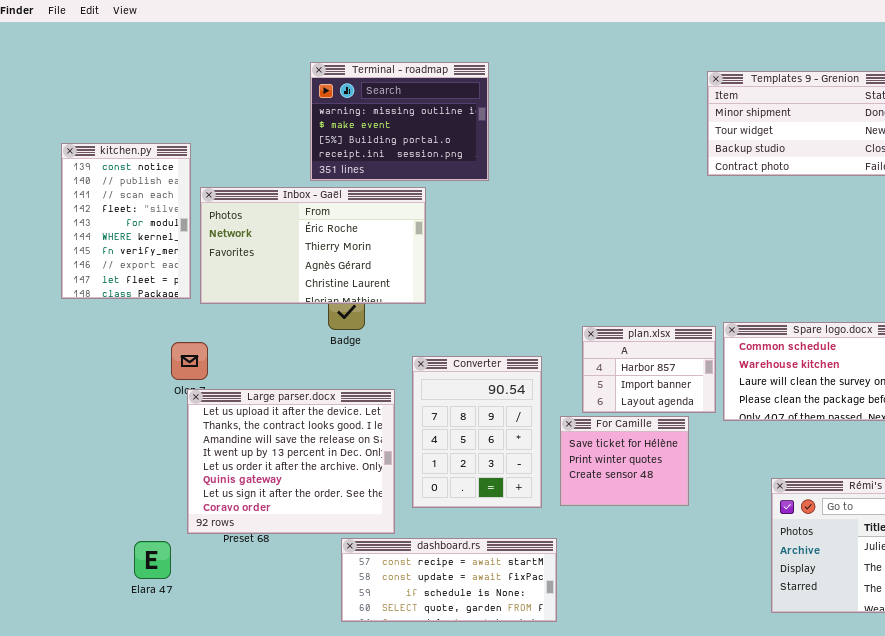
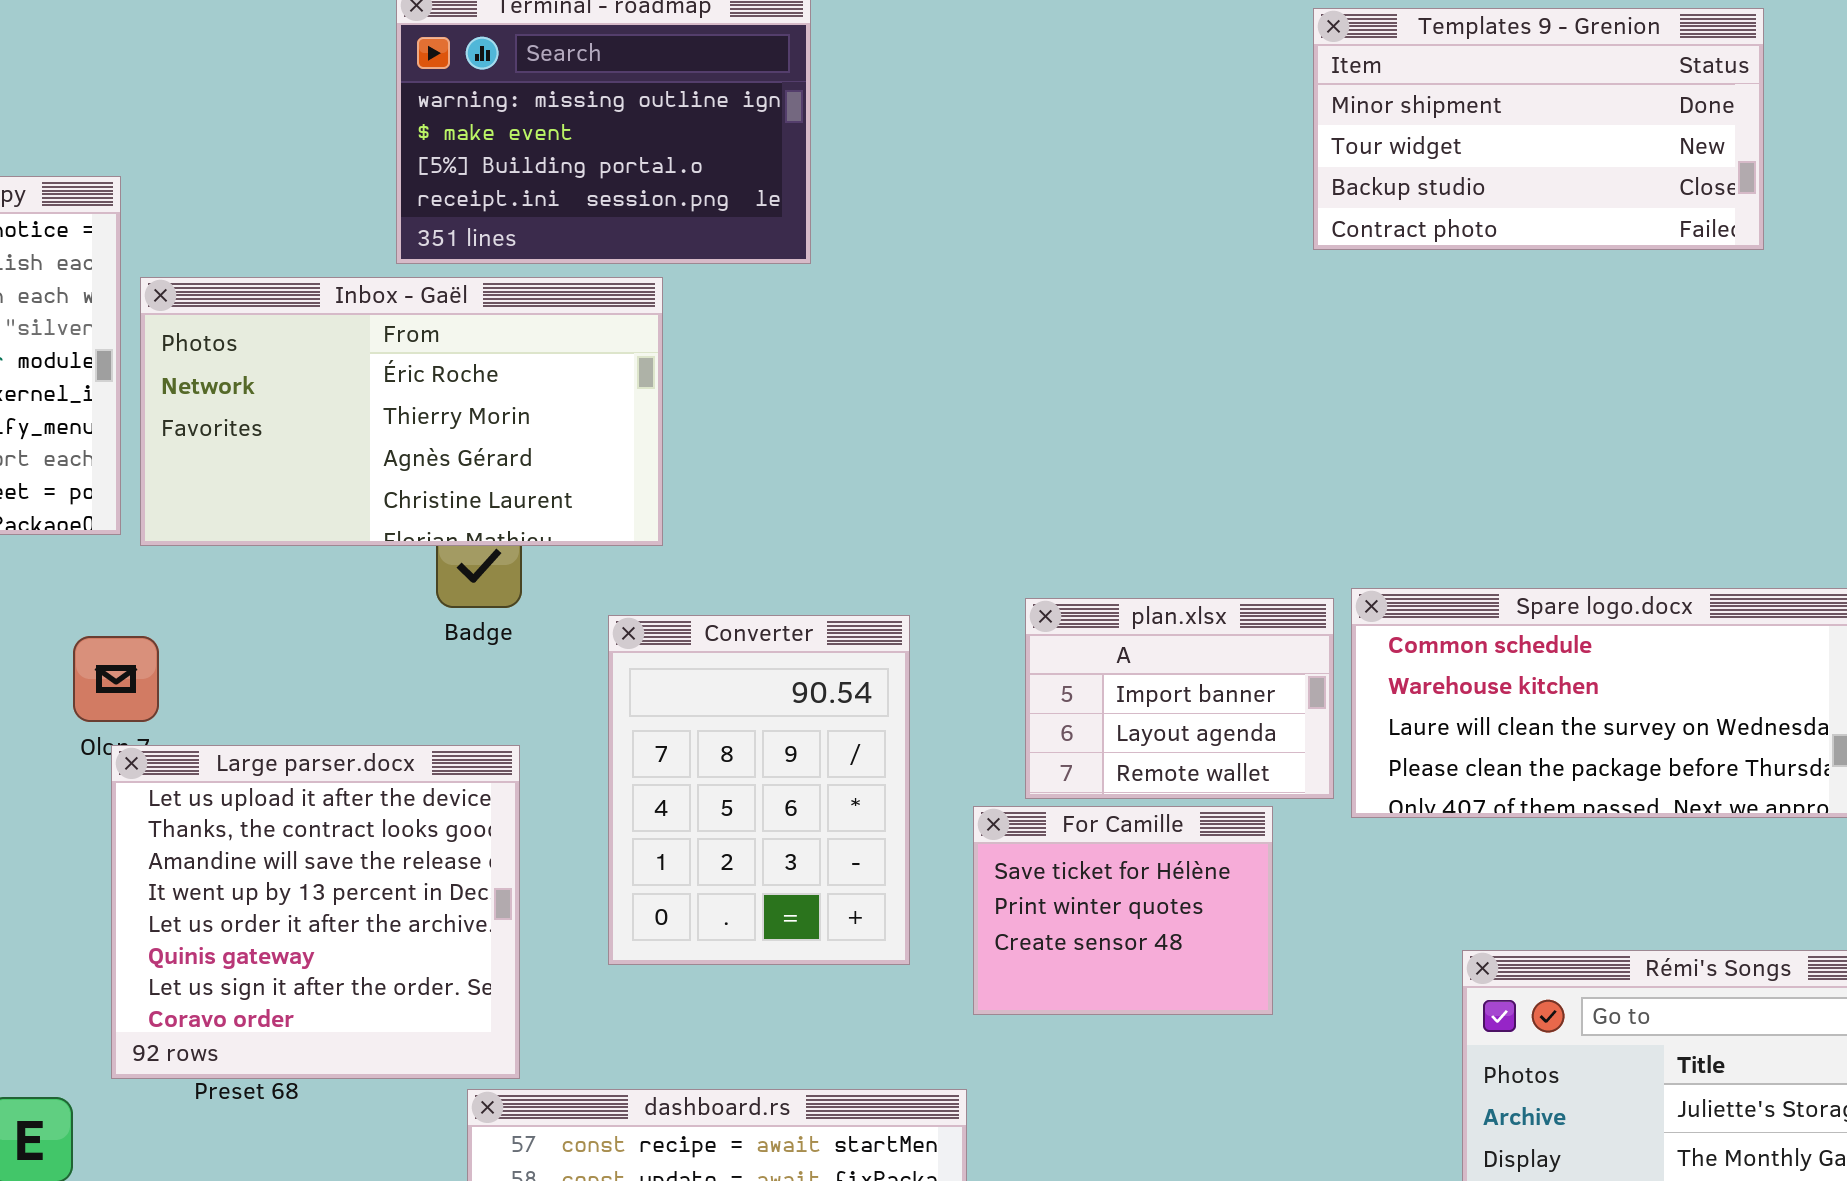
plan.xlsx: [582,326,716,413] -> [1025,598,1334,799], scrolled down 1 row
Converter: [412,356,542,508] -> [608,615,910,965], moved
Large parser.docx: [187,389,395,534] -> [111,745,520,1079], resized

